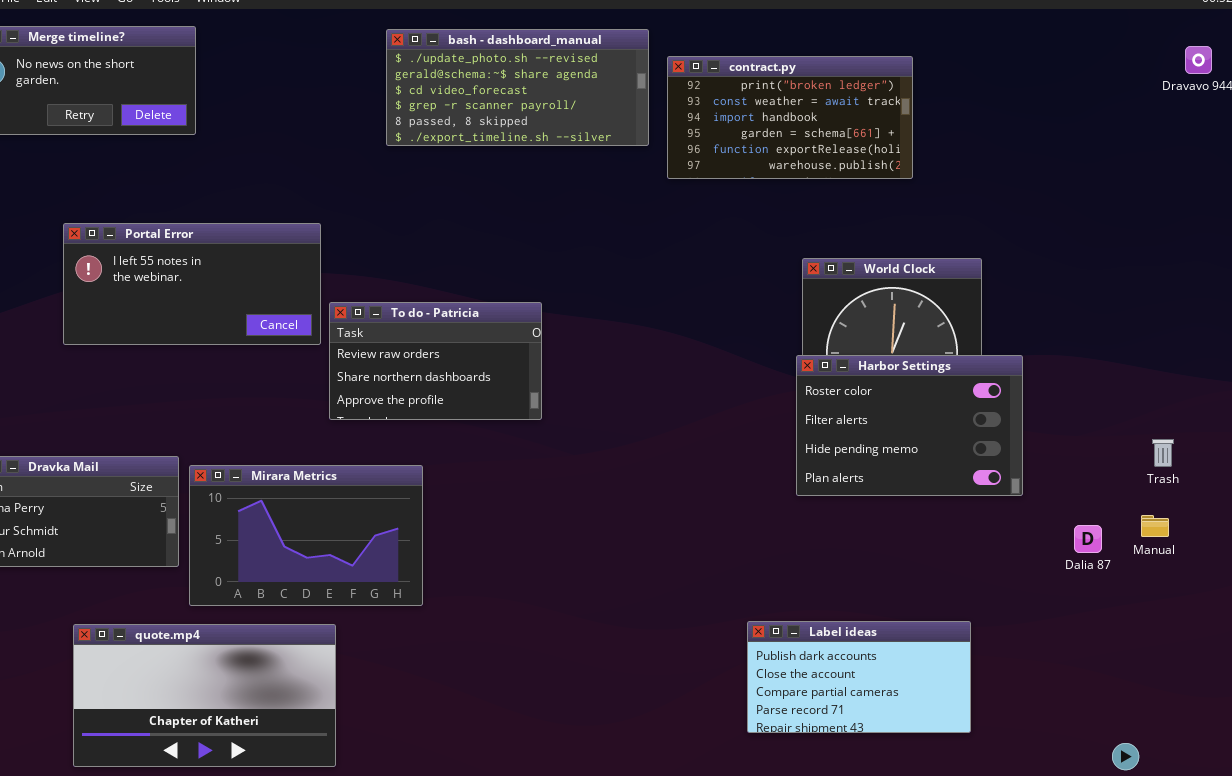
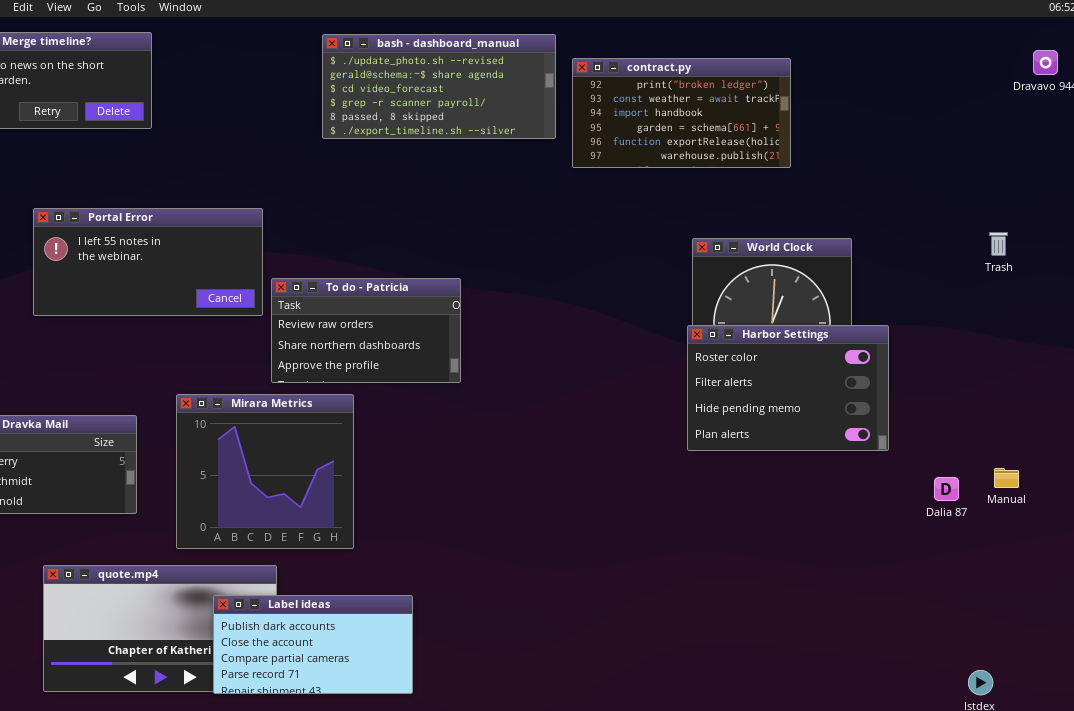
Trash: [1152,439,1174,467] -> [989,232,1008,256], moved
Mirara Metrics: [189,465,423,606] -> [176,394,354,549], resized
Label ideas: [747,621,971,733] -> [213,595,413,694], moved

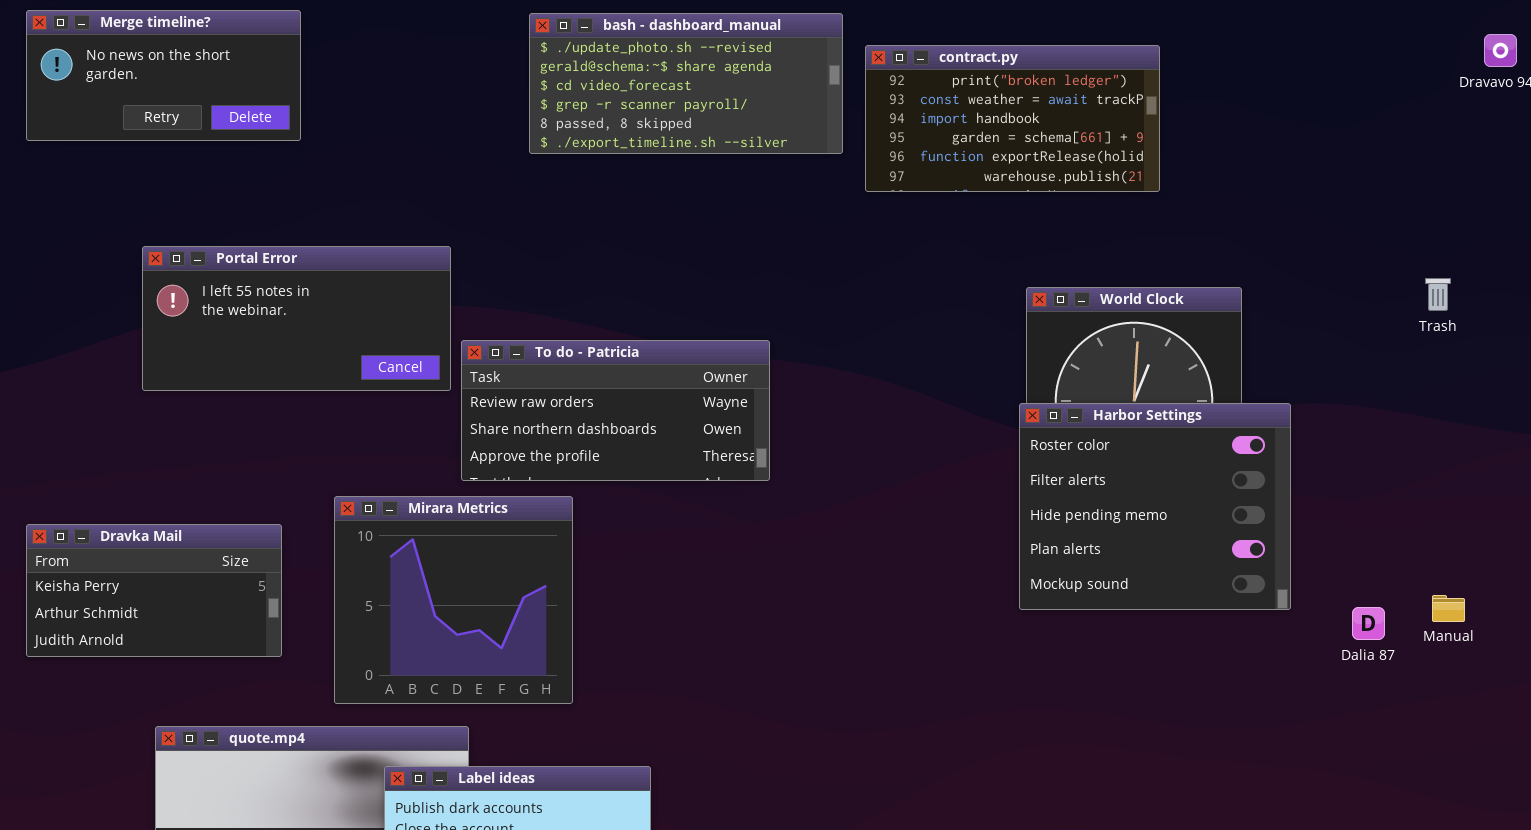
To do - Patricia: [271,278,461,383] -> [461,340,770,481], resized
Harbor Settings: [687,325,889,451] -> [1019,403,1291,610], resized

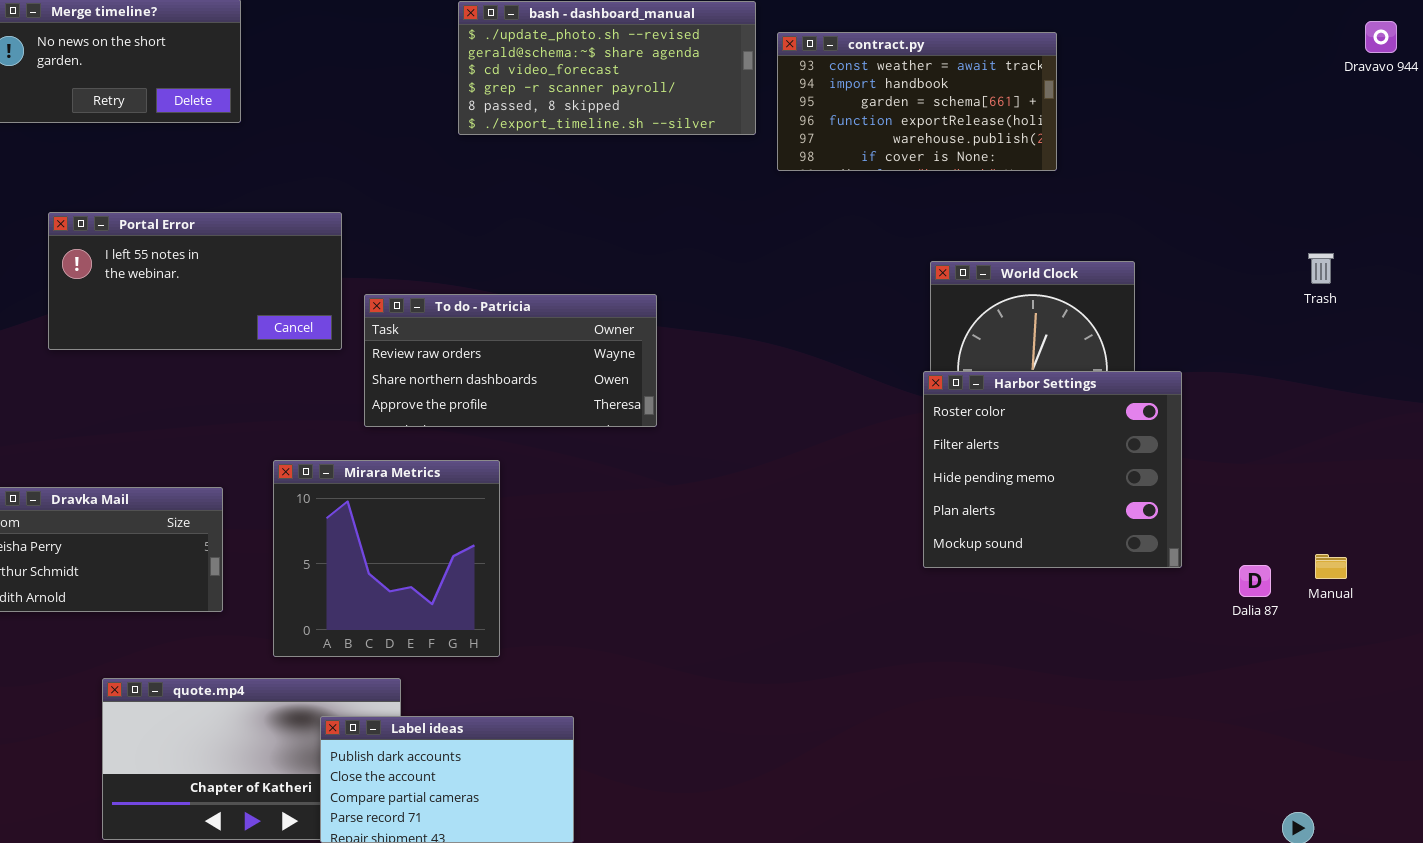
contract.py: [865,45,1160,192] -> [777,32,1057,171], scrolled down 1 row
Portal Error: [142,246,451,391] -> [48,212,342,350], moved
To do - Patricia: [461,340,770,481] -> [364,294,657,427], moved

